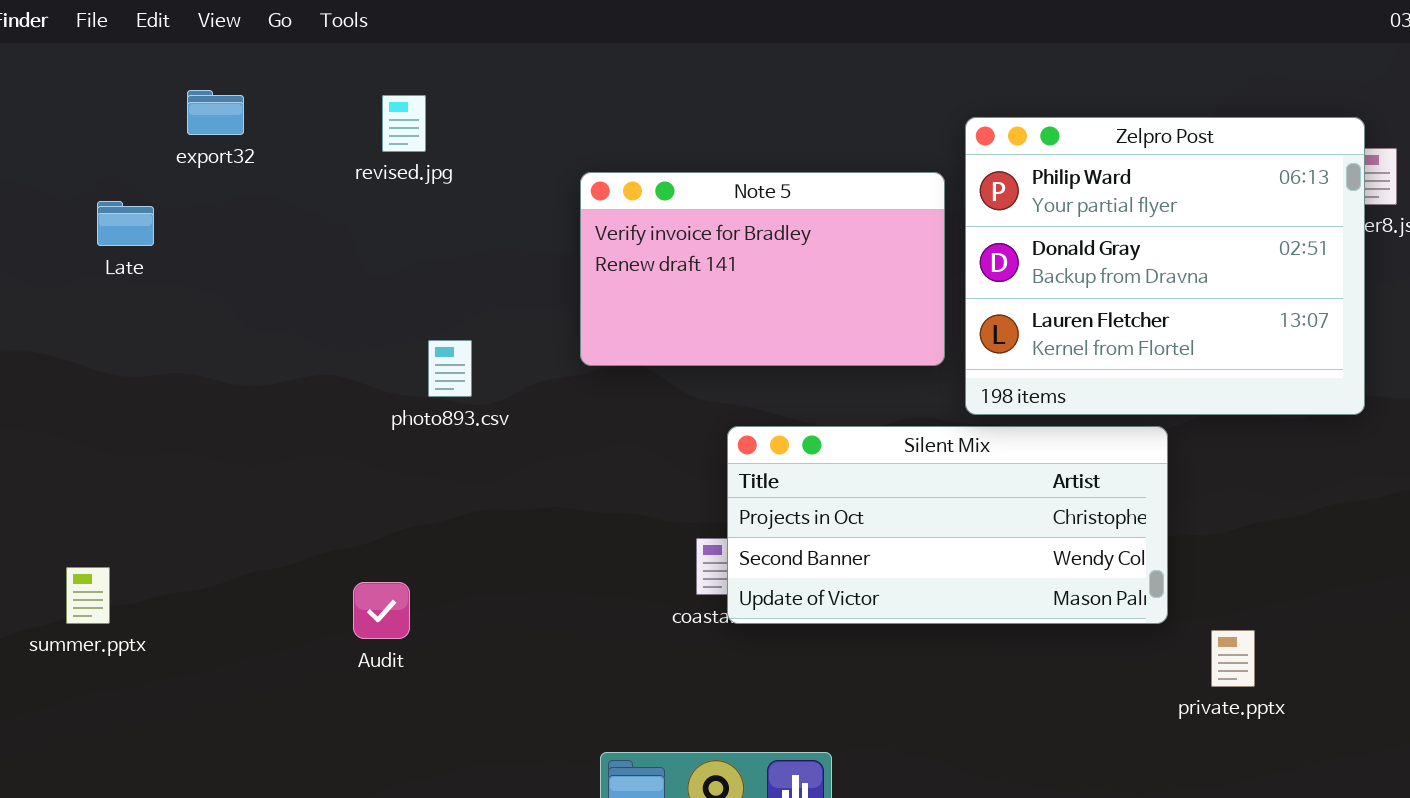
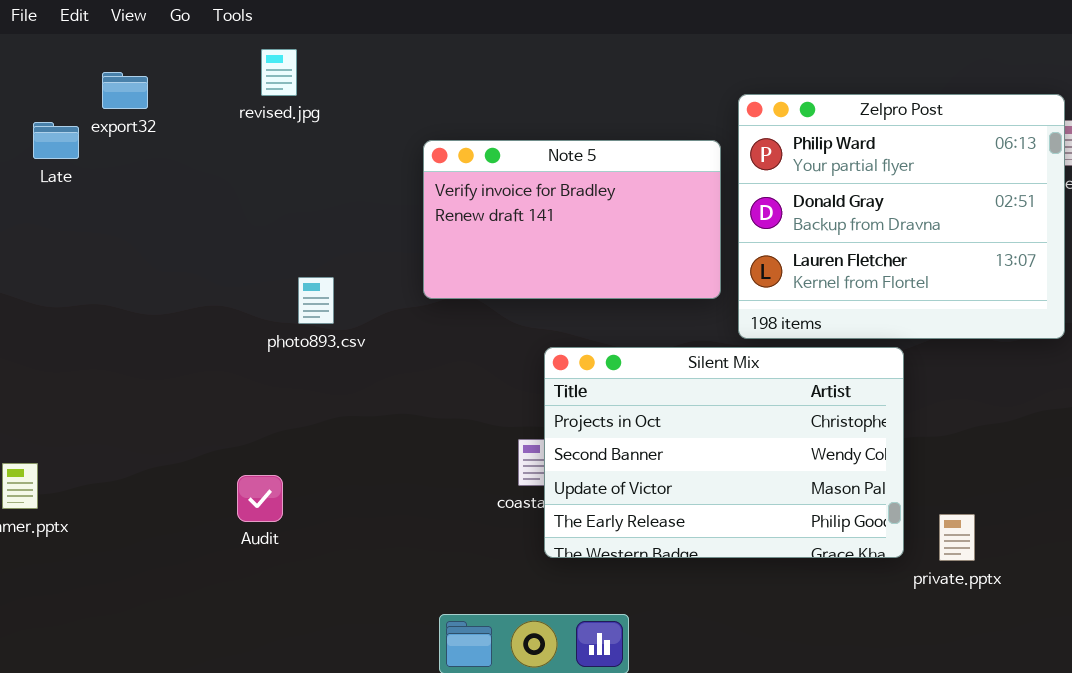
revised.jpg: [382,95,426,152] -> [261,49,297,96], moved
Late: [97,201,154,246] -> [33,122,79,159], moved
Silent Mix: [727,426,1168,624] -> [544,347,904,558], resized

